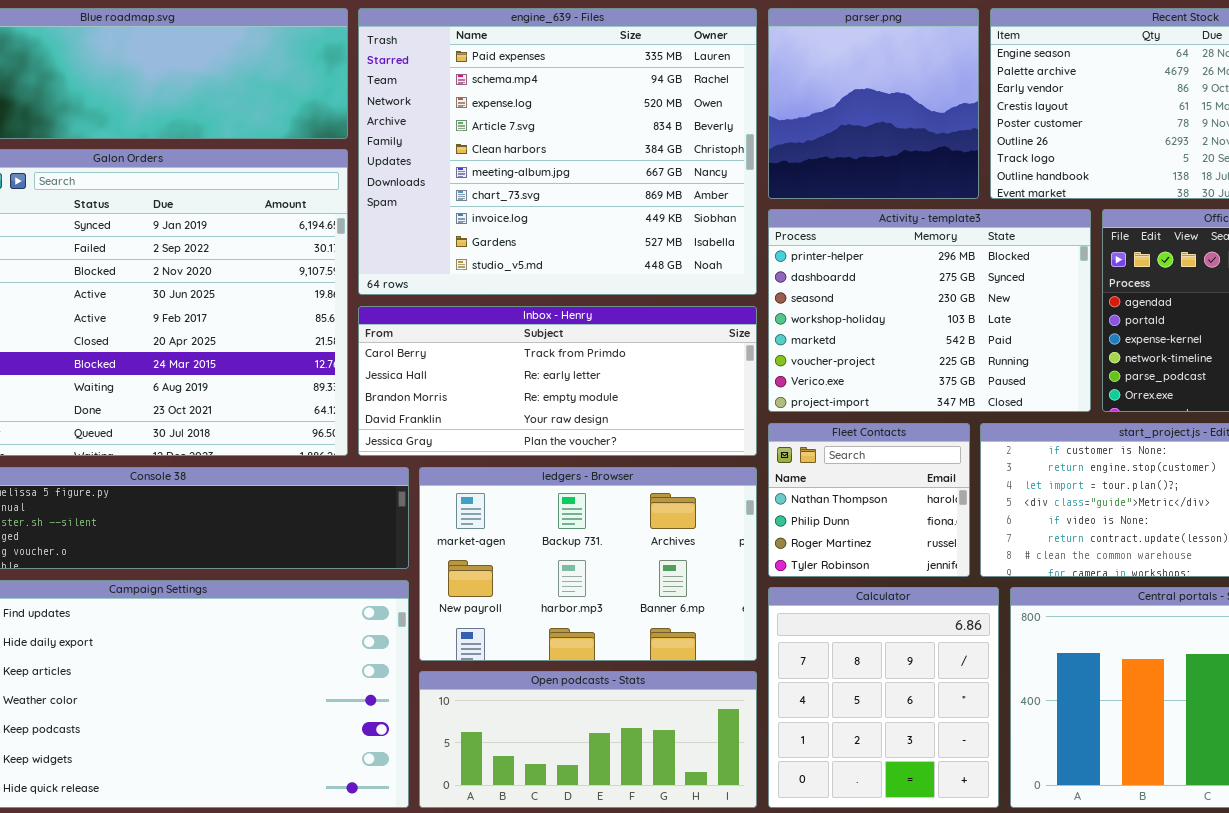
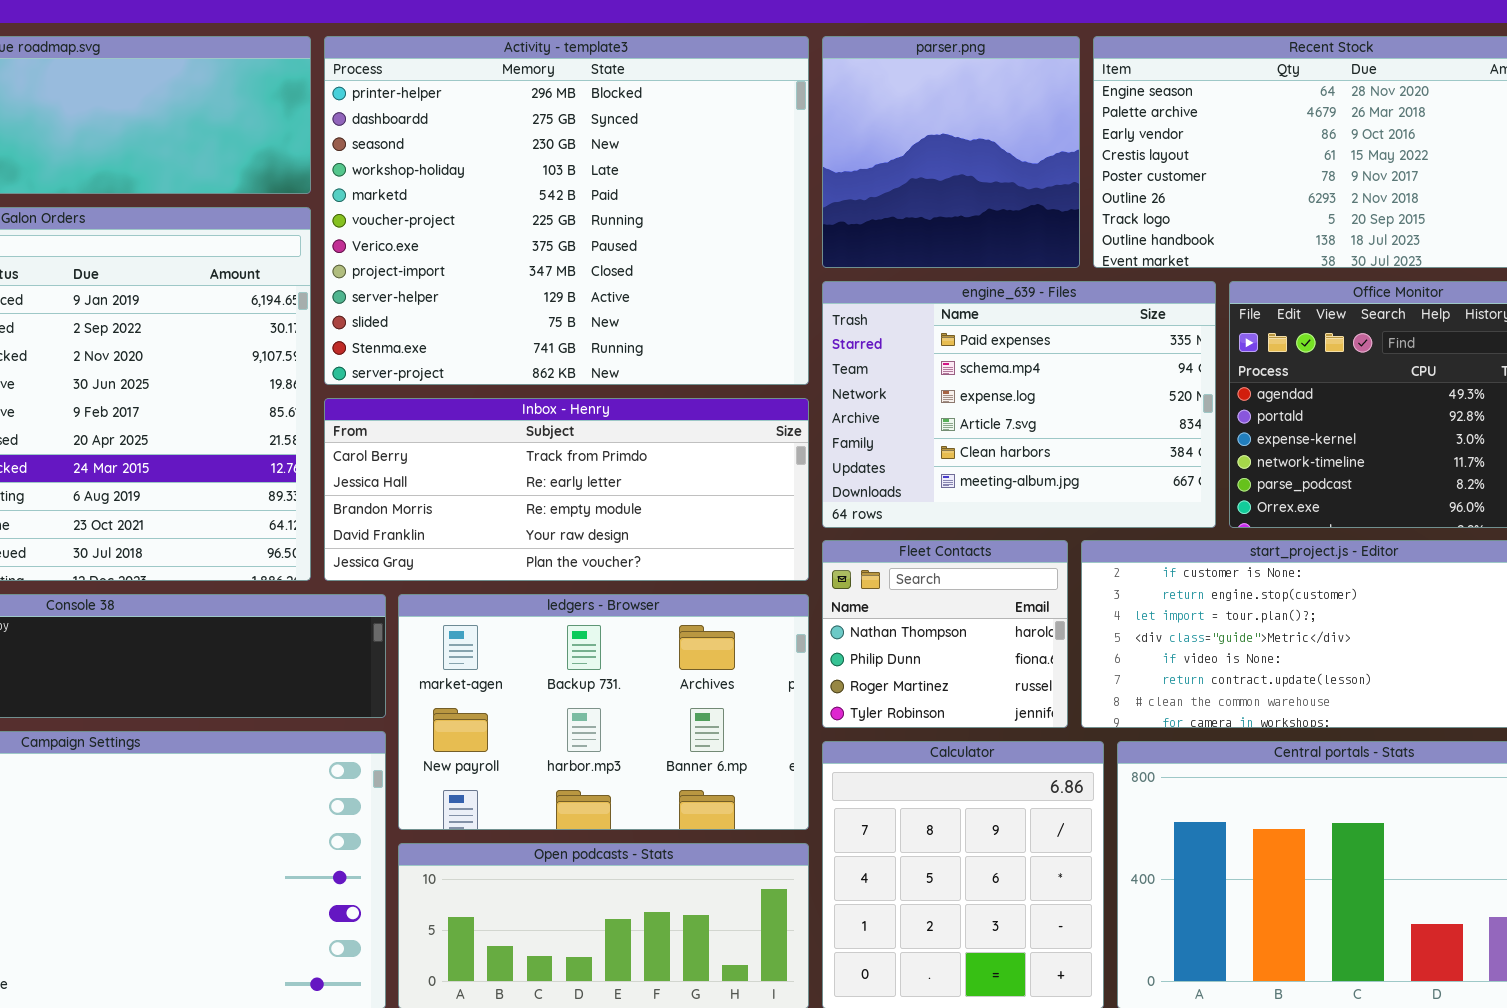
engine_639 - Files: [358,8,757,295] -> [822,281,1216,528], moved, resized
Activity - template3: [768,209,1091,412] -> [324,36,809,385], moved, resized

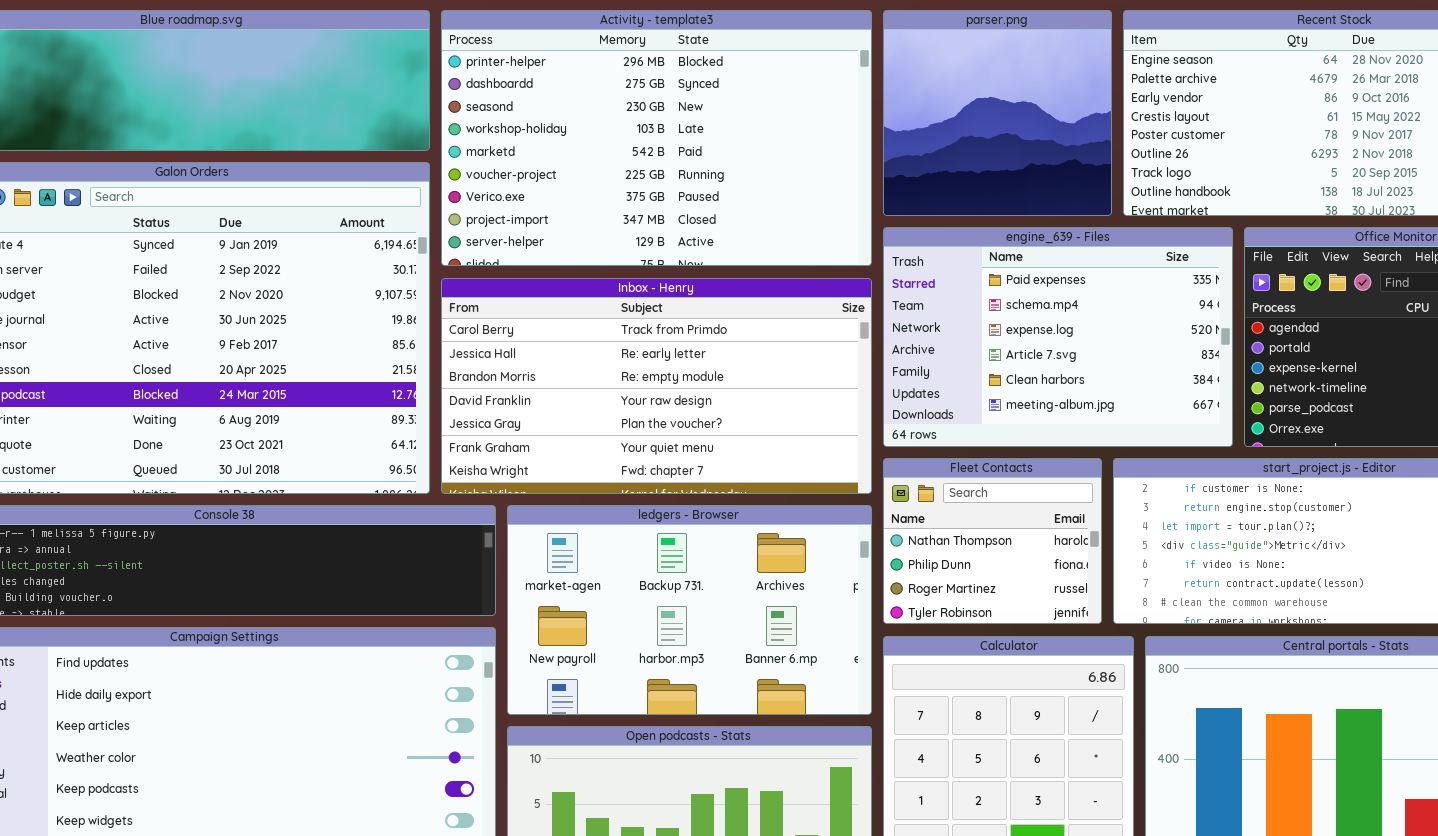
Activity - template3: [324,36,809,385] -> [441,10,872,266], resized
Inbox - Henry: [324,398,809,581] -> [441,278,872,494], resized

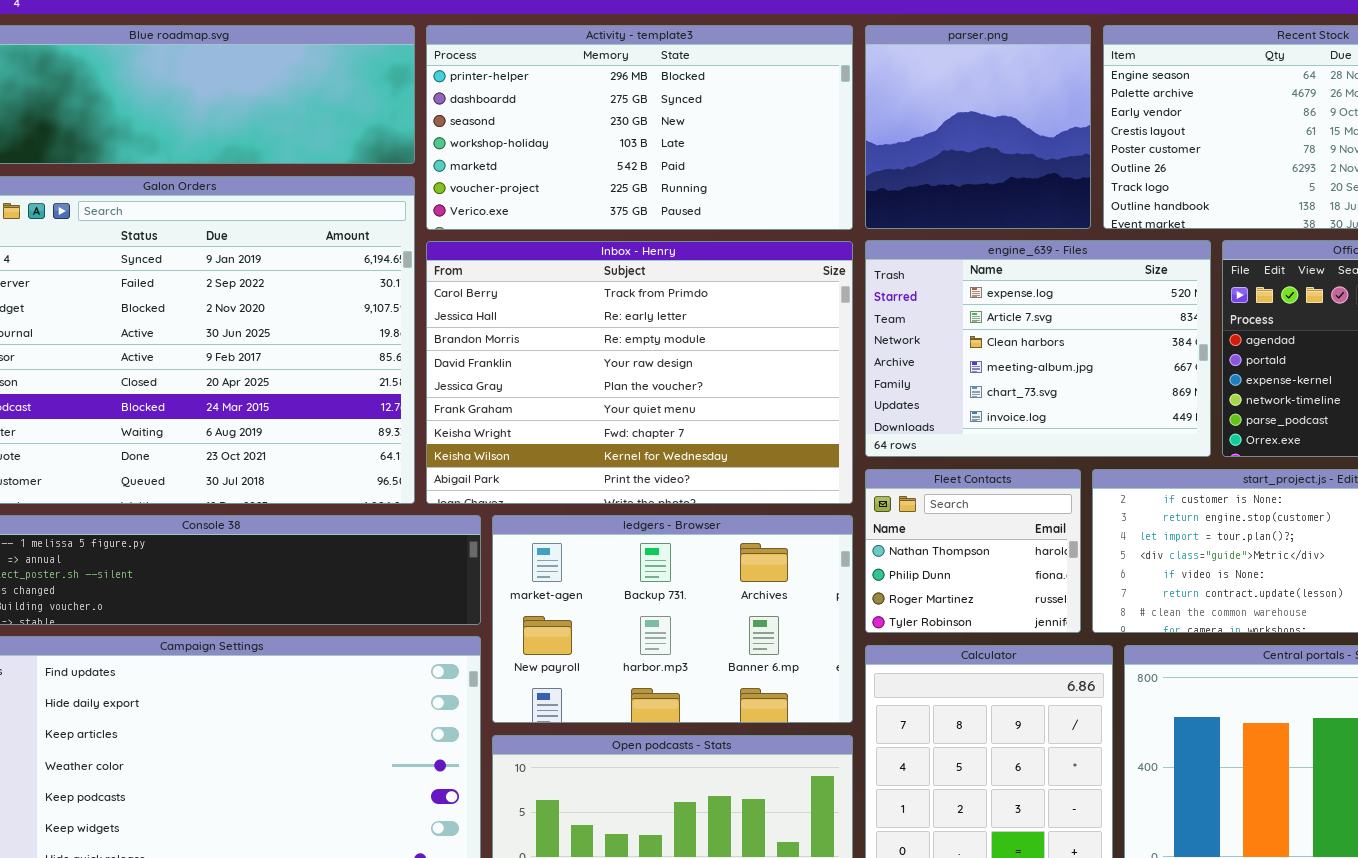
Activity - template3: [441,10,872,266] -> [426,25,853,230], resized
engine_639 - Files: [883,227,1233,447] -> [865,240,1211,457], scrolled down 2 rows
Inbox - Henry: [441,278,872,494] -> [426,241,853,504], resized

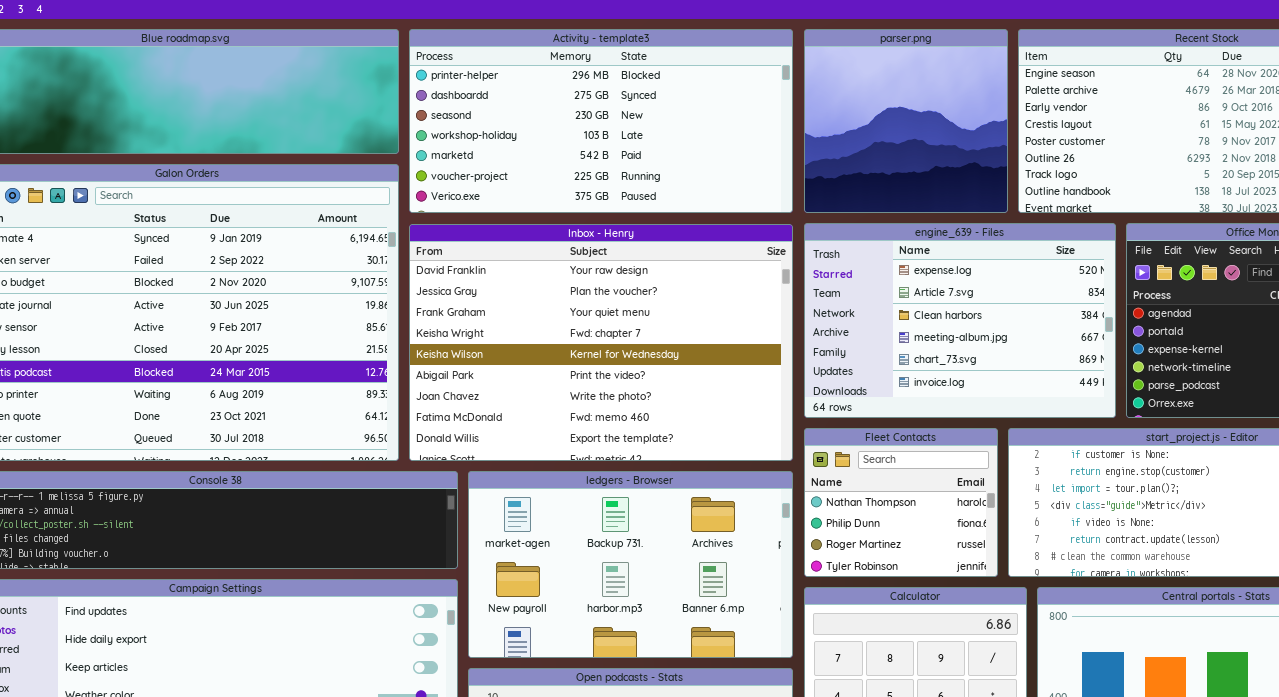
Inbox - Henry: [426,241,853,504] -> [409,224,793,461], scrolled down 3 rows

